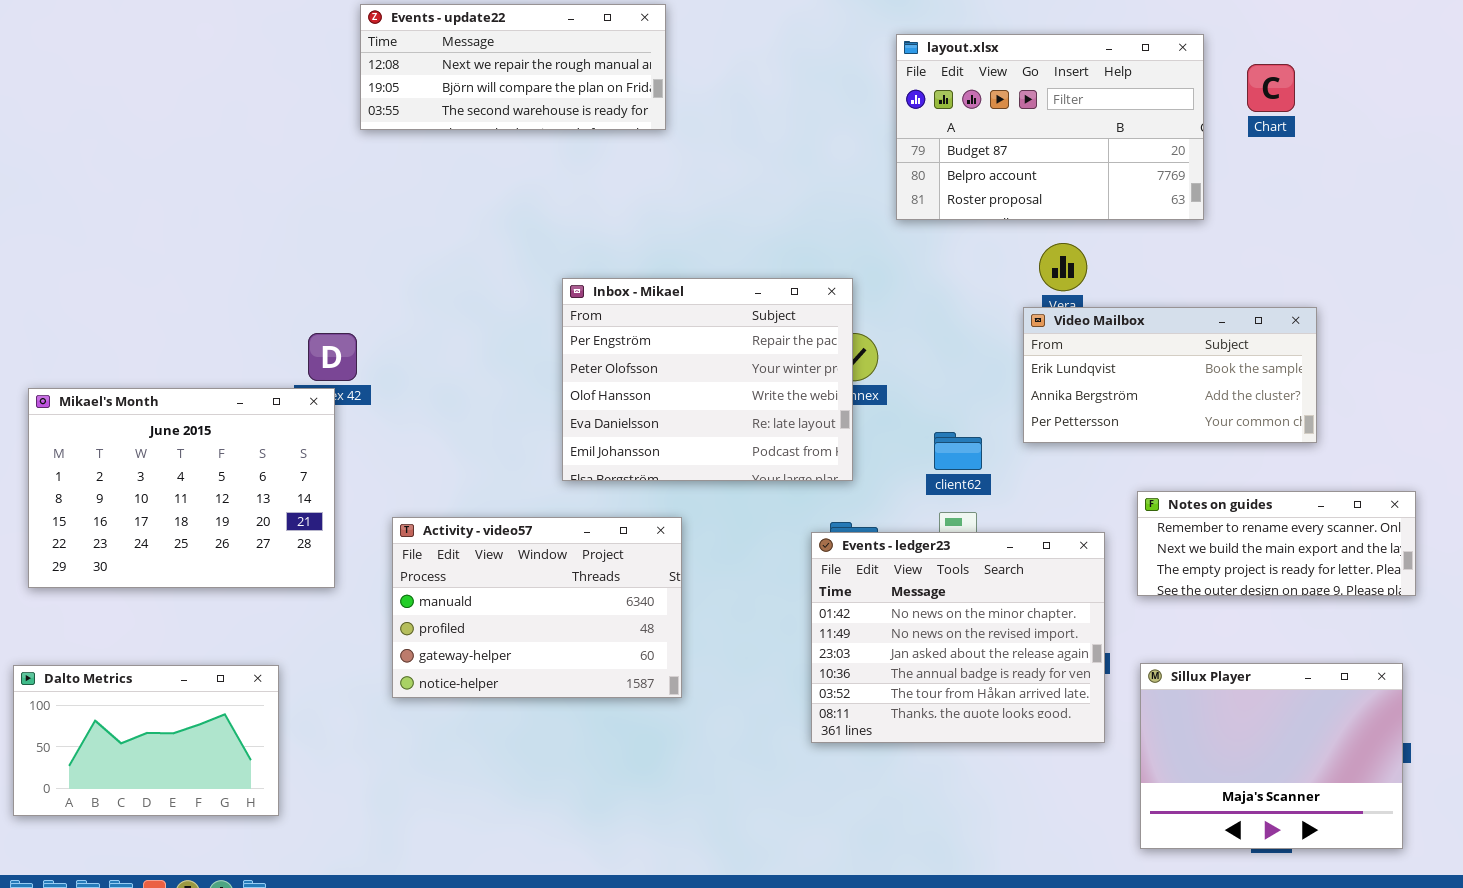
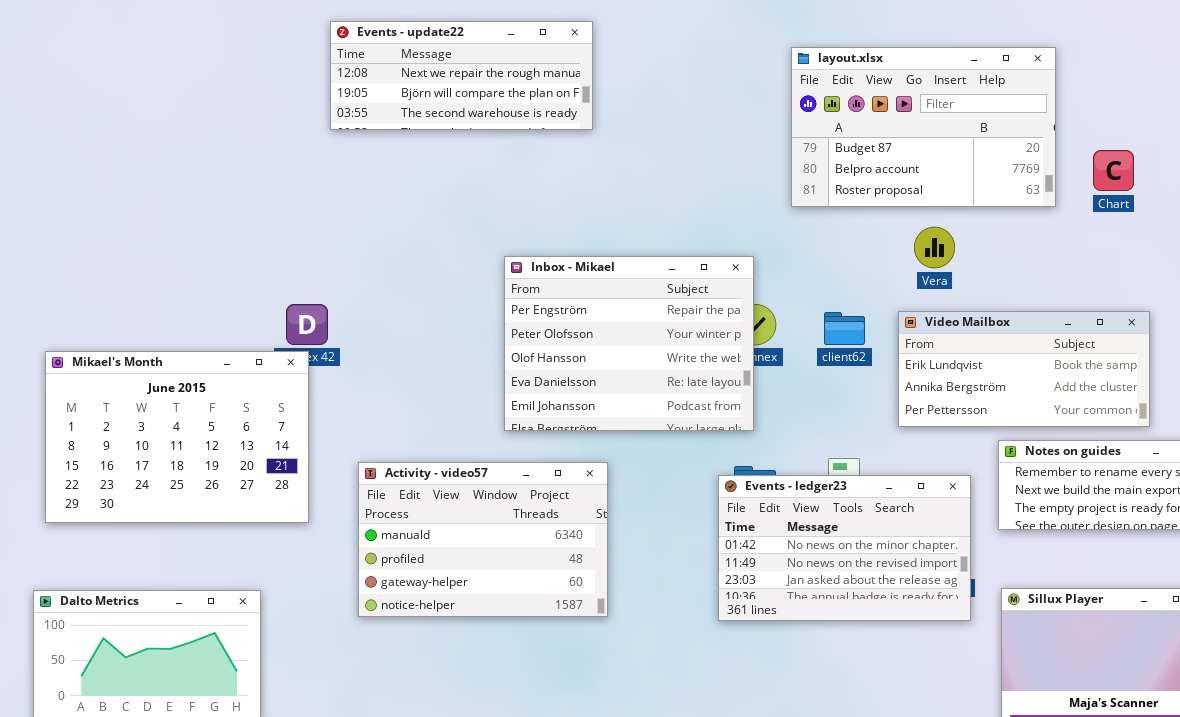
Chart: [1247,64,1295,112] -> [1093,150,1134,191], moved
Video Mailbox: [1023,307,1317,443] -> [898,311,1150,427], moved
client62: [934,432,982,470] -> [824,312,865,345], moved
Events - ledger23: [811,532,1105,743] -> [718,475,971,621], resized

